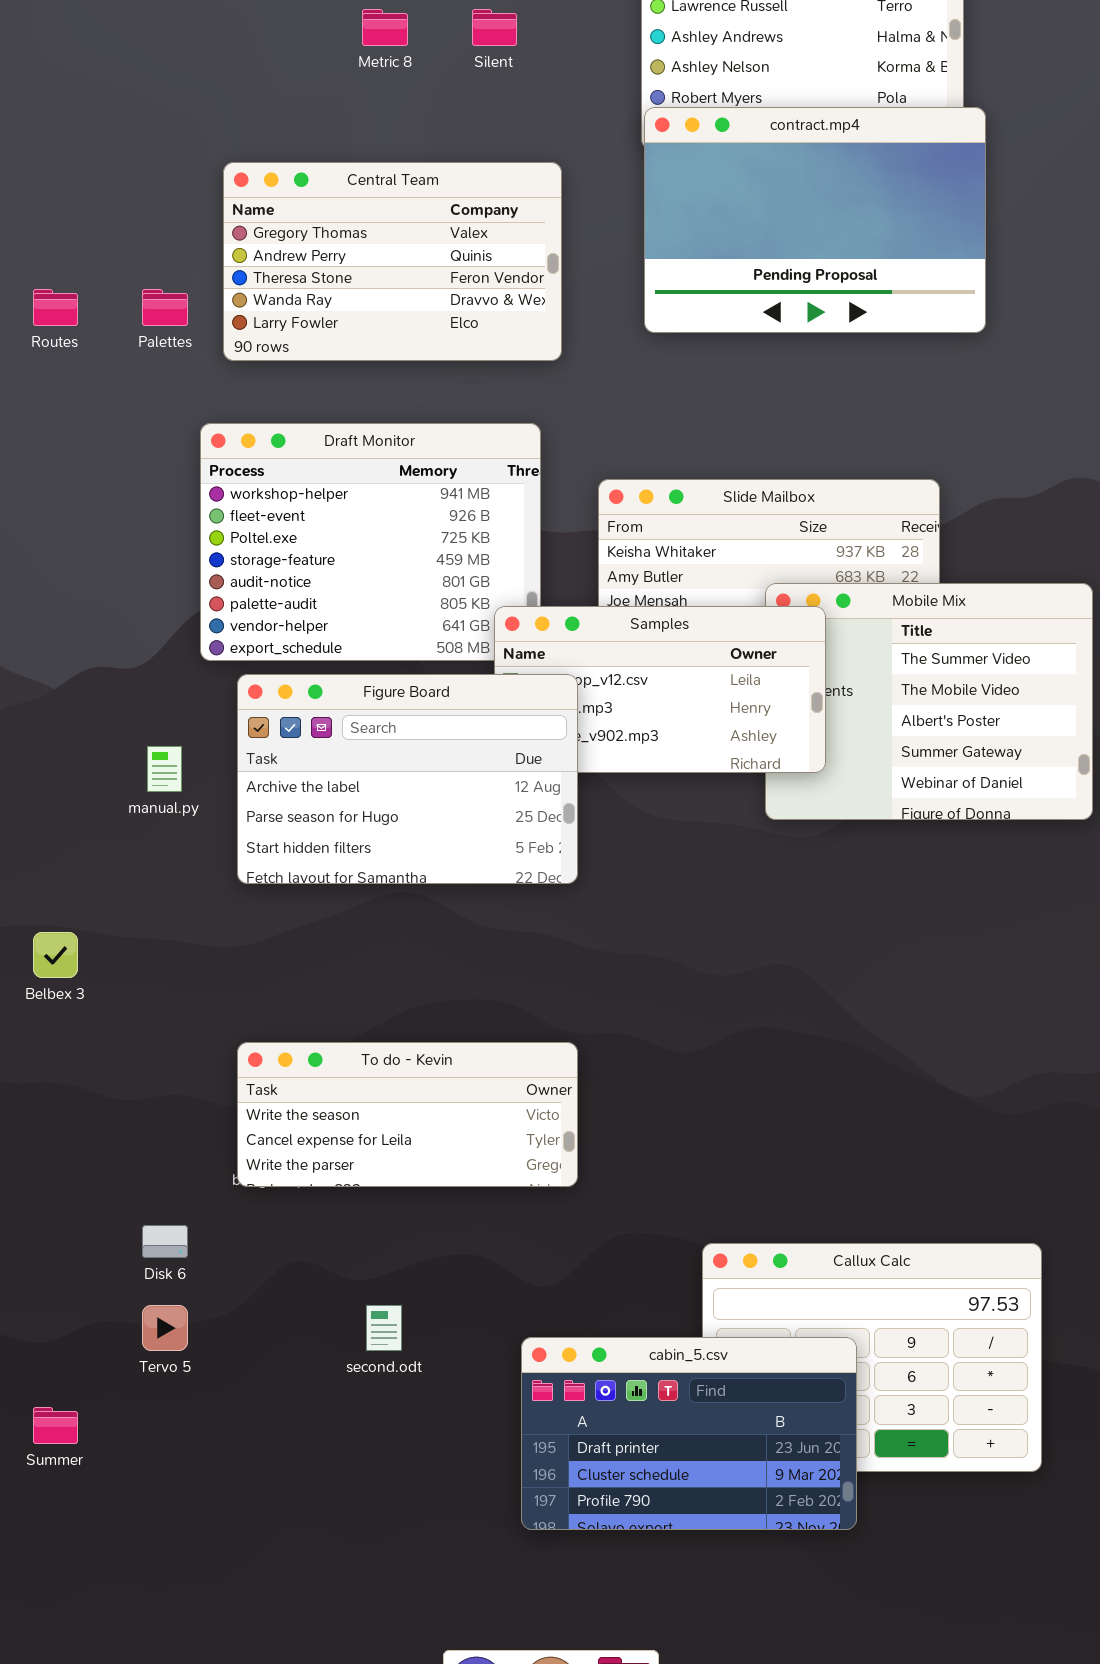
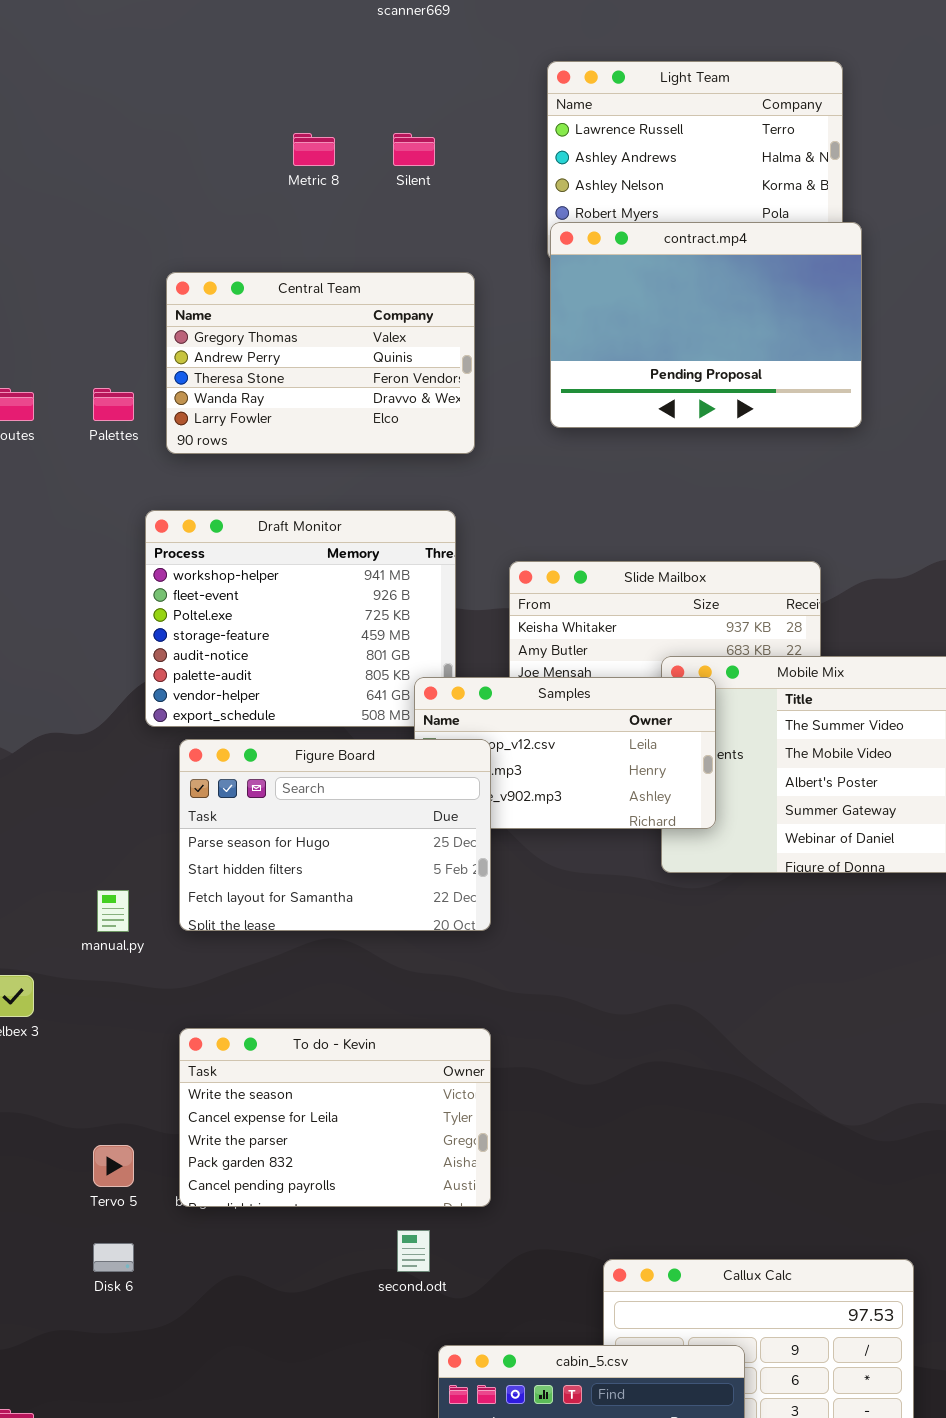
Figure Board: [237,674,578,884] -> [179,739,491,931], scrolled down 1 row
manual.py: [147,746,182,792] -> [97,890,129,932], moved
To do - Kevin: [237,1042,578,1187] -> [179,1028,491,1207], resized
Tervo 5: [142,1305,188,1351] -> [93,1145,134,1187], moved
second.odt: [366,1305,402,1351] -> [397,1230,430,1272], moved

